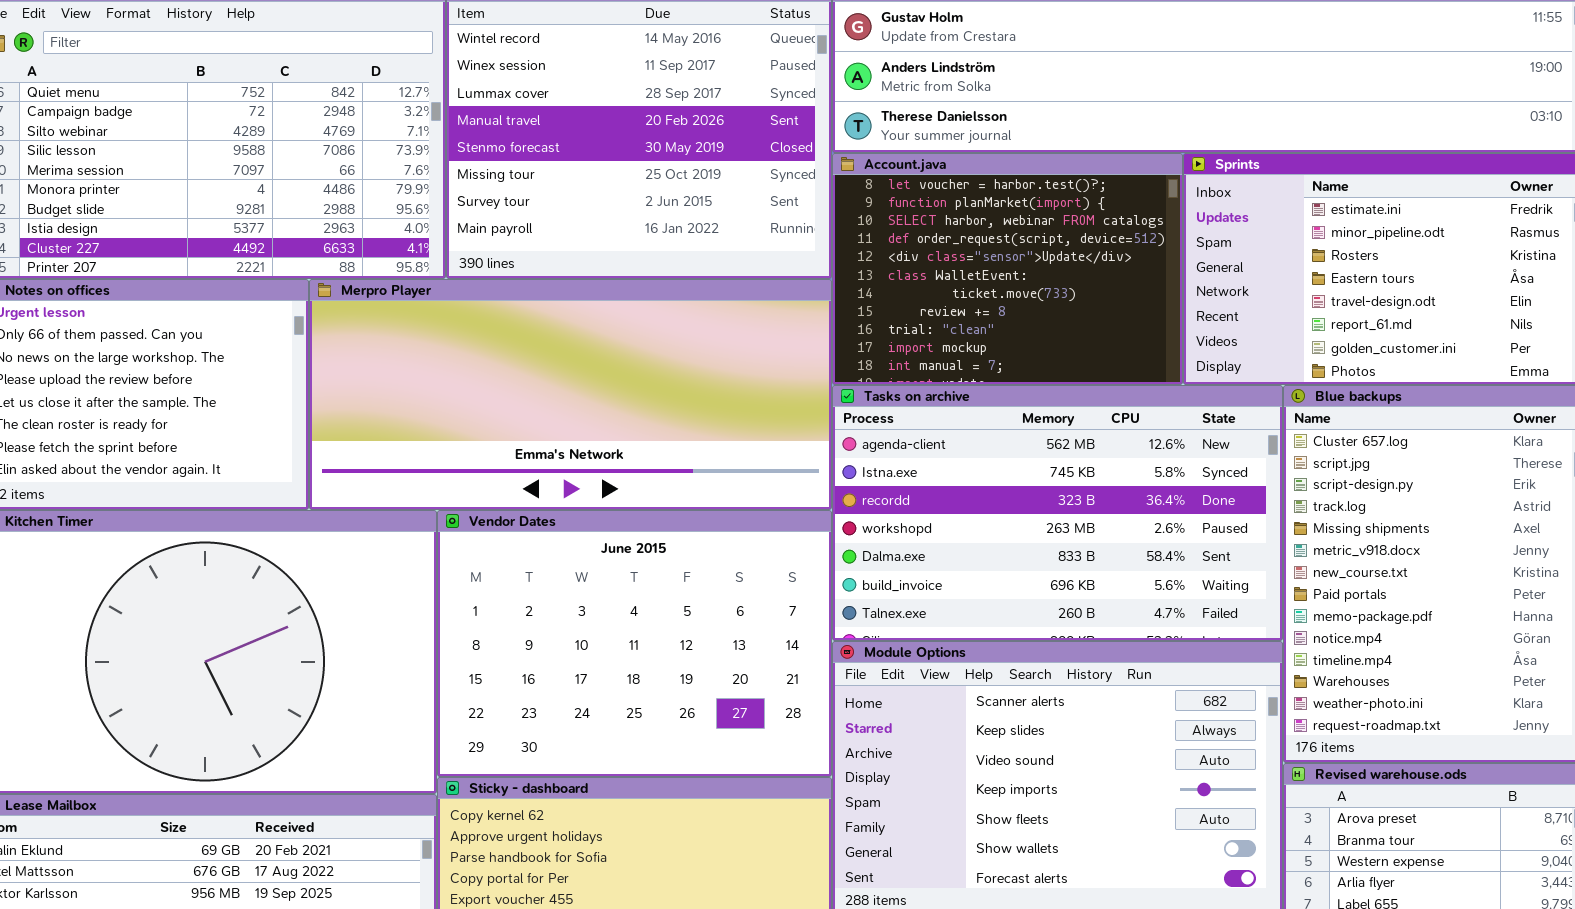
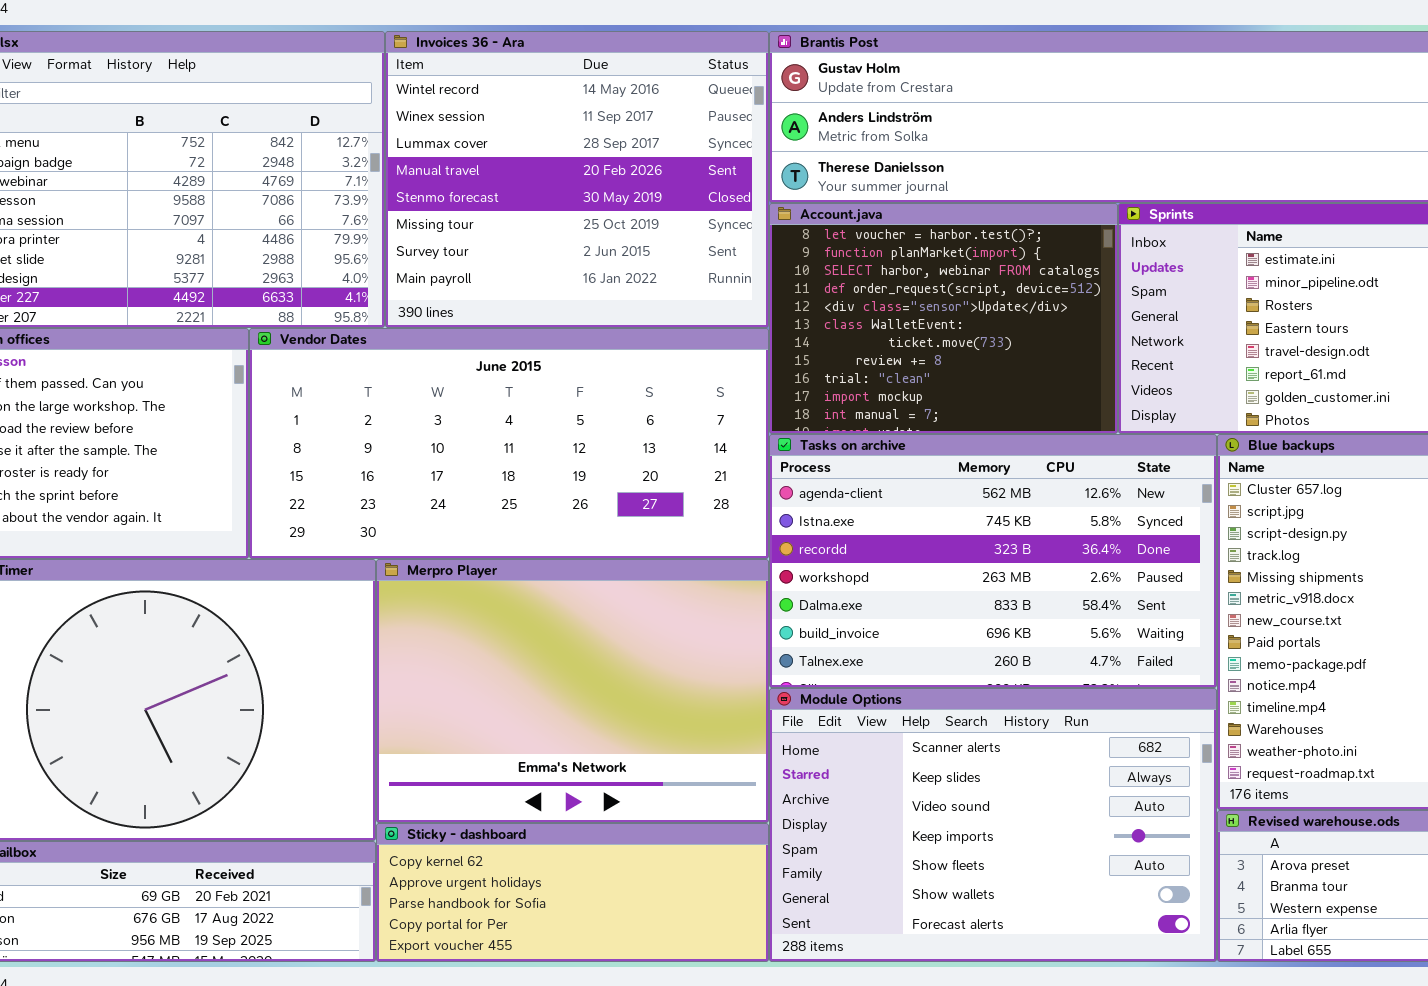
Merpro Player: [309,279,832,510] -> [376,559,769,823], moved, resized
Vendor Dates: [437,510,832,777] -> [249,328,769,559], moved, resized

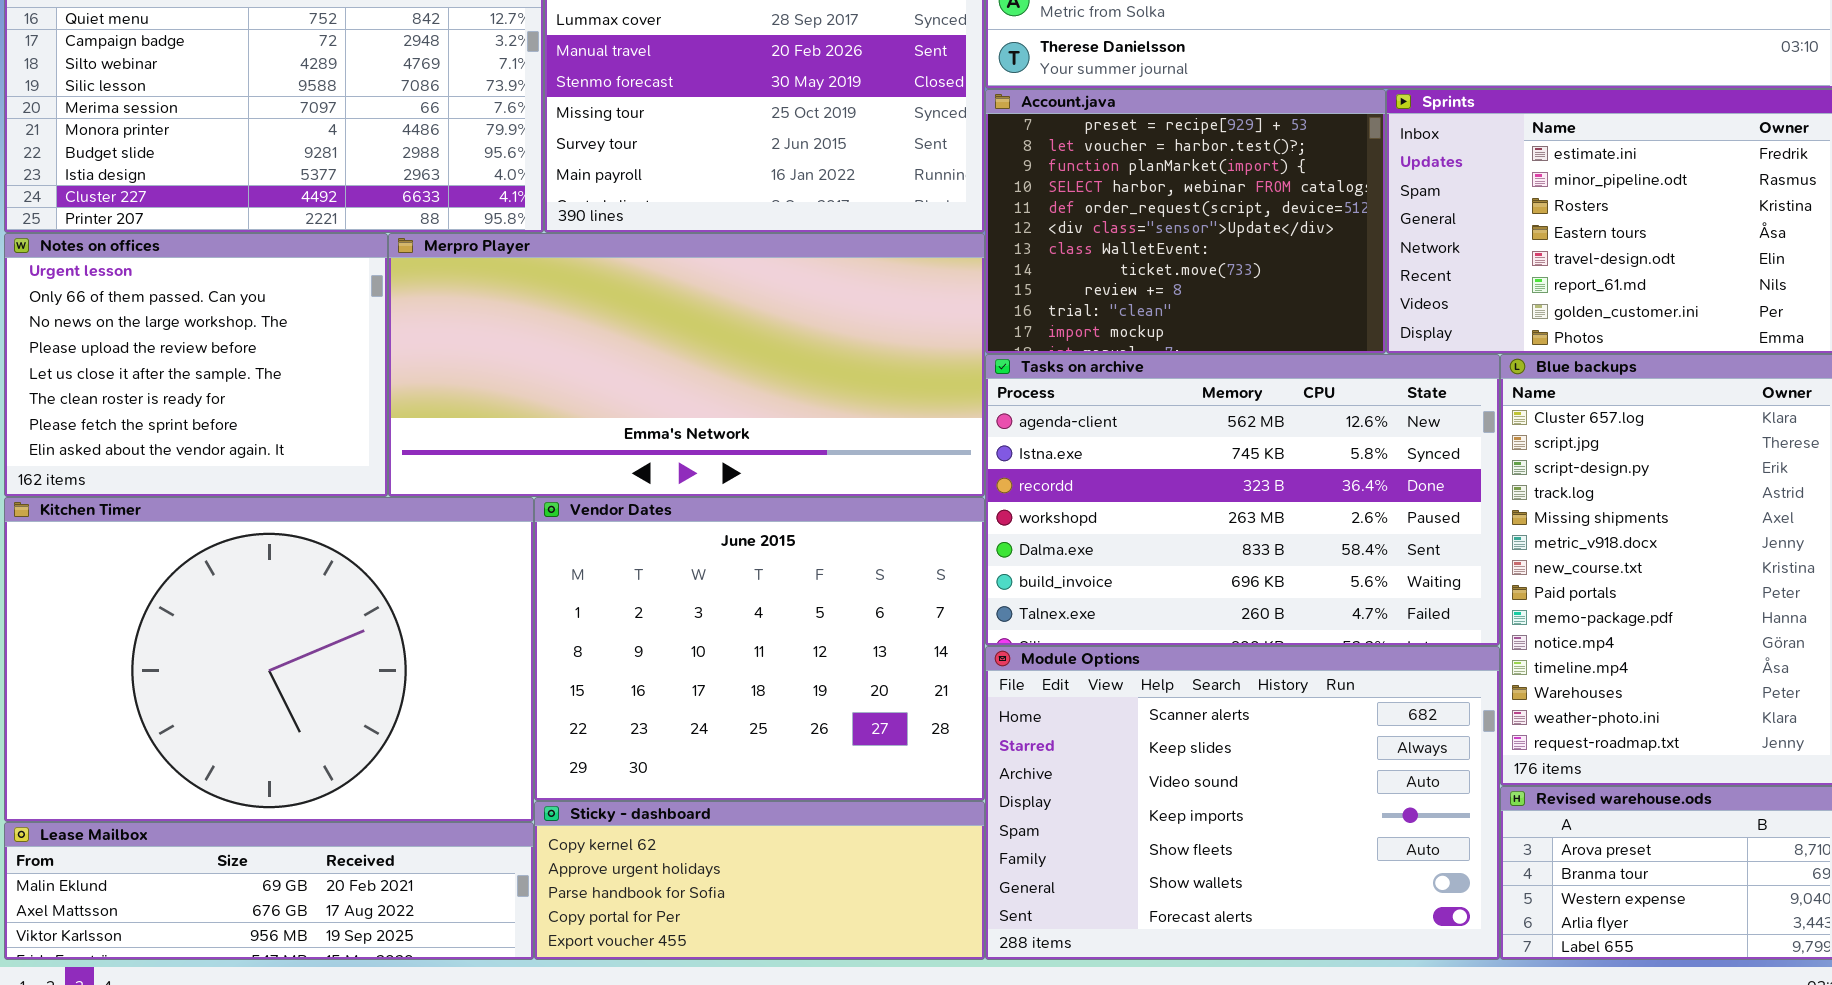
Account.java: [769,203,1118,434] -> [985,89,1386,354], scrolled up 1 row
Vendor Dates: [249,328,769,559] -> [534,497,985,801], moved, resized
Merpro Player: [376,559,769,823] -> [388,233,985,497], moved, resized

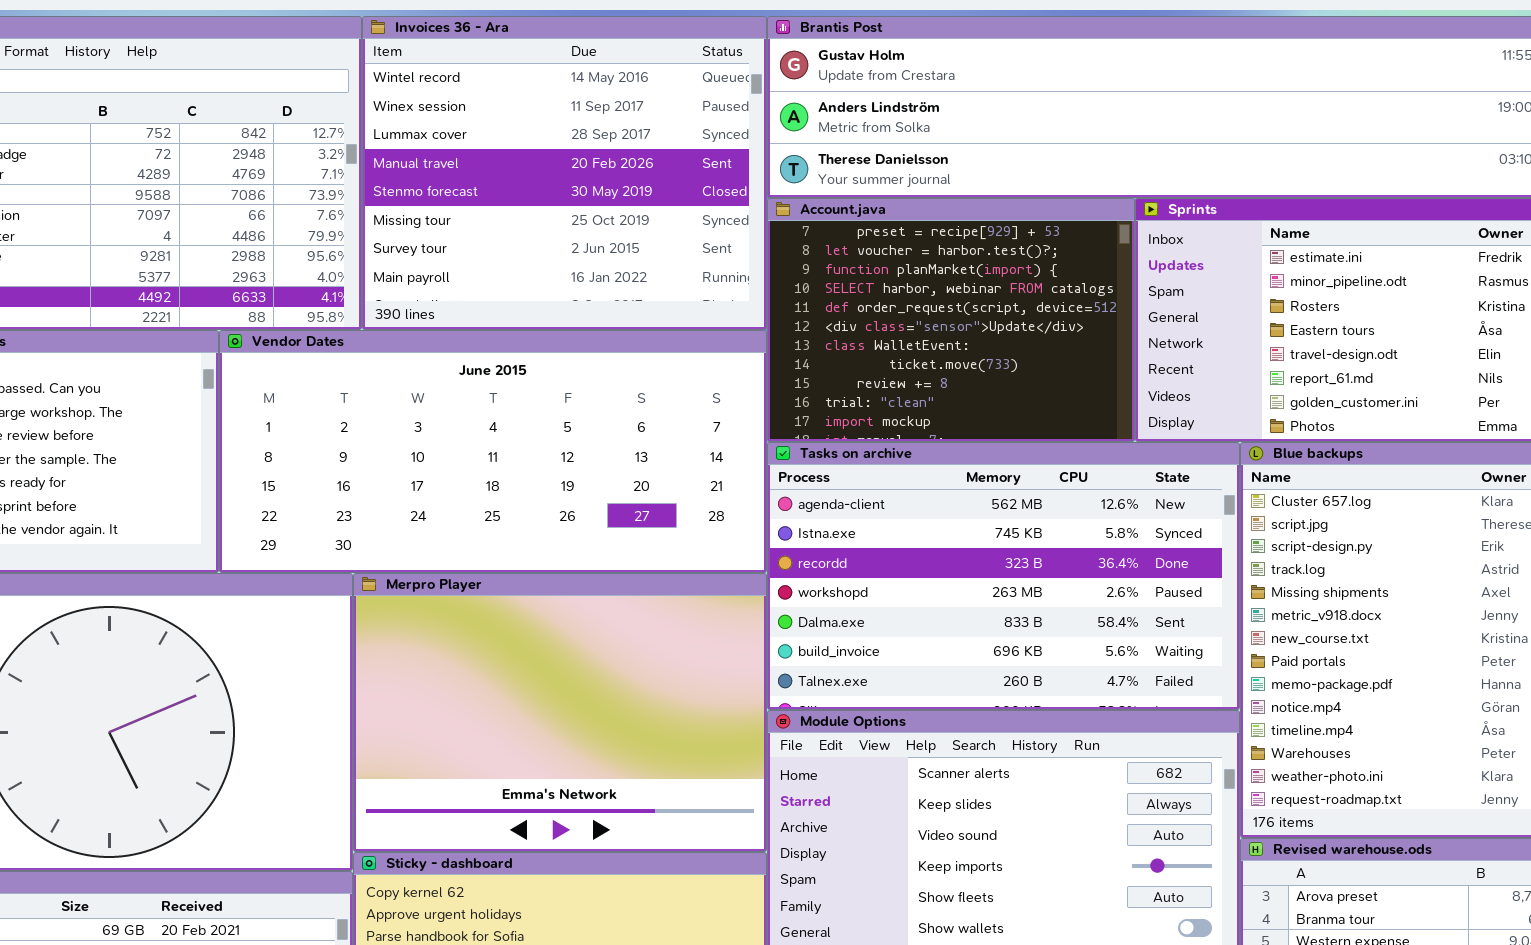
Merpro Player: [388,233,985,497] -> [353,573,767,852], moved, resized
Vendor Dates: [534,497,985,801] -> [219,330,767,573], moved, resized

